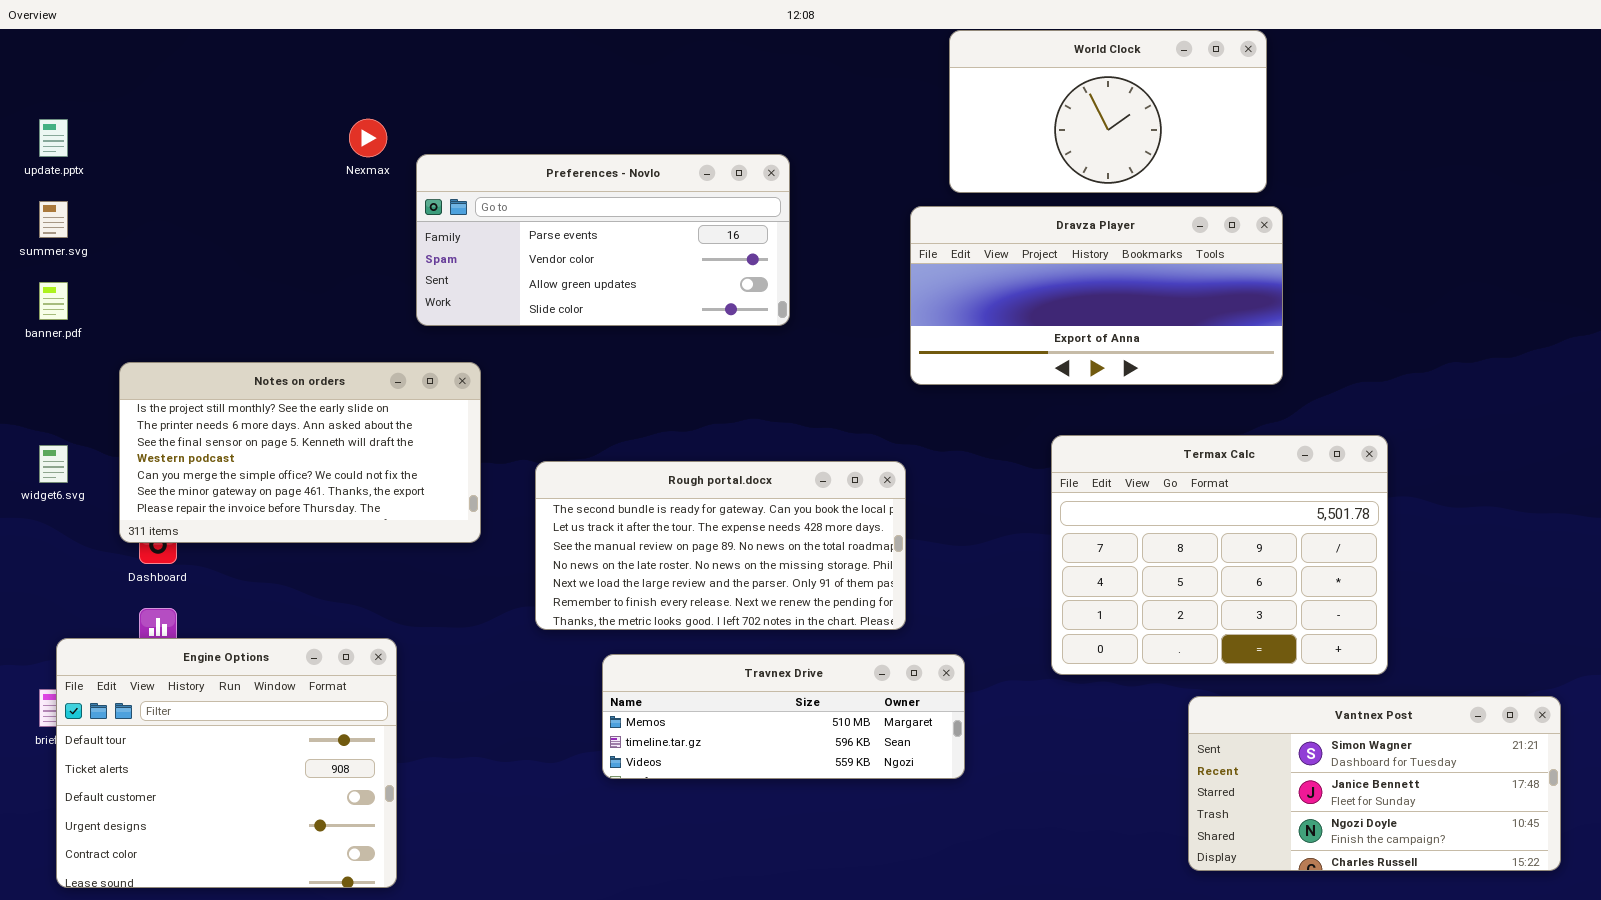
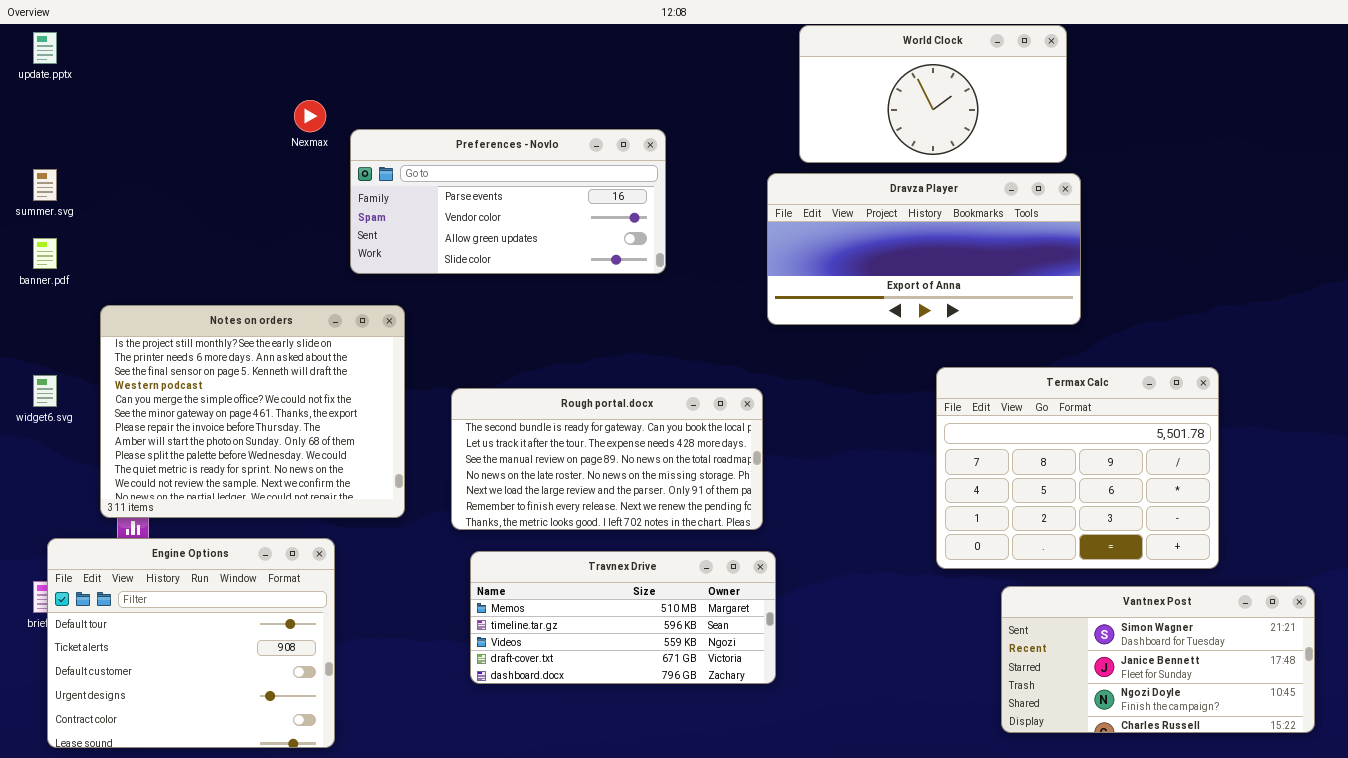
update.pptx: [39,119,68,157] -> [33,32,57,64], moved
Notes on orders: [119,362,481,543] -> [100,305,405,518], resized
Termax Calc: [1051,435,1388,675] -> [936,367,1219,569], moved
Travnex Drive: [602,654,965,779] -> [470,551,776,684], moved, resized

